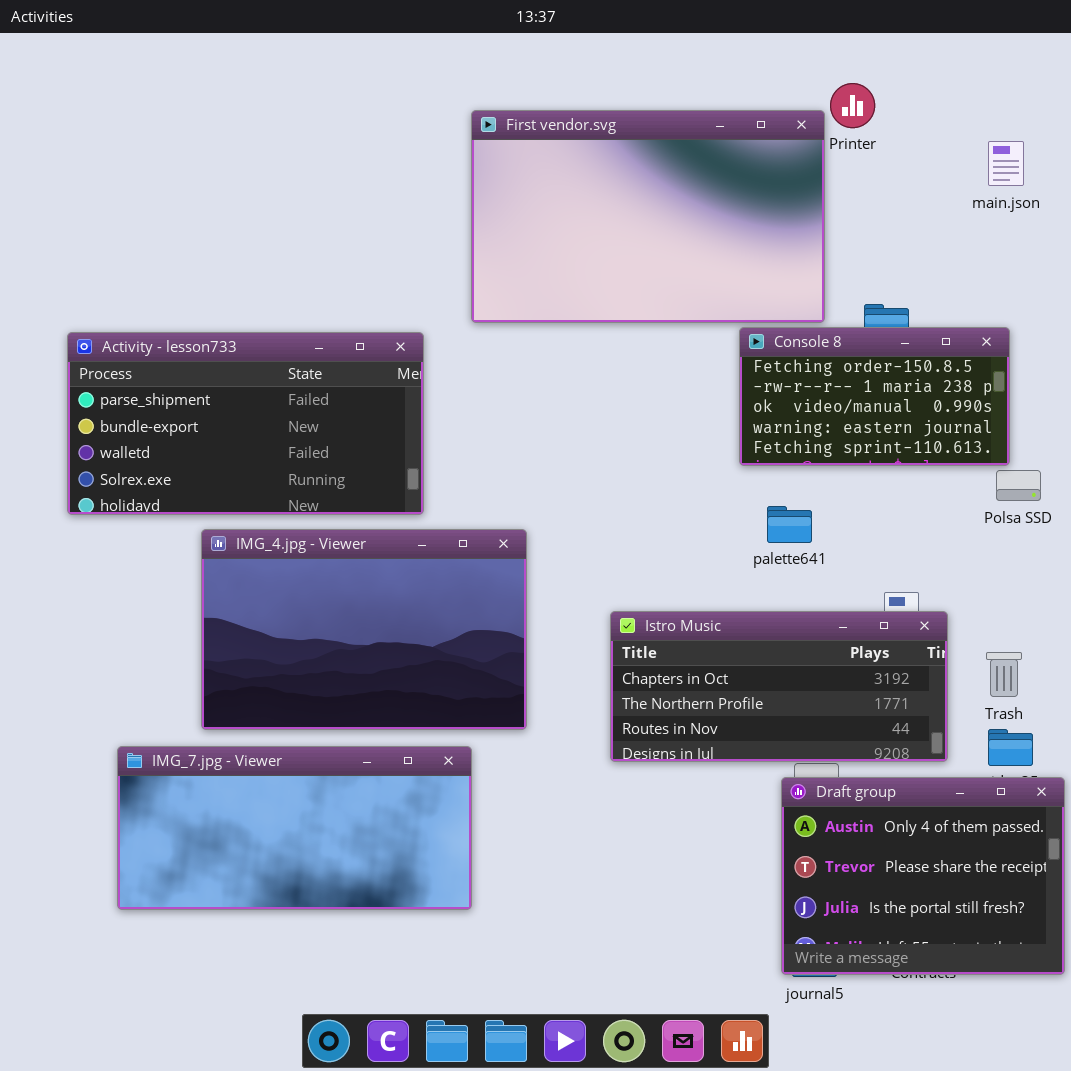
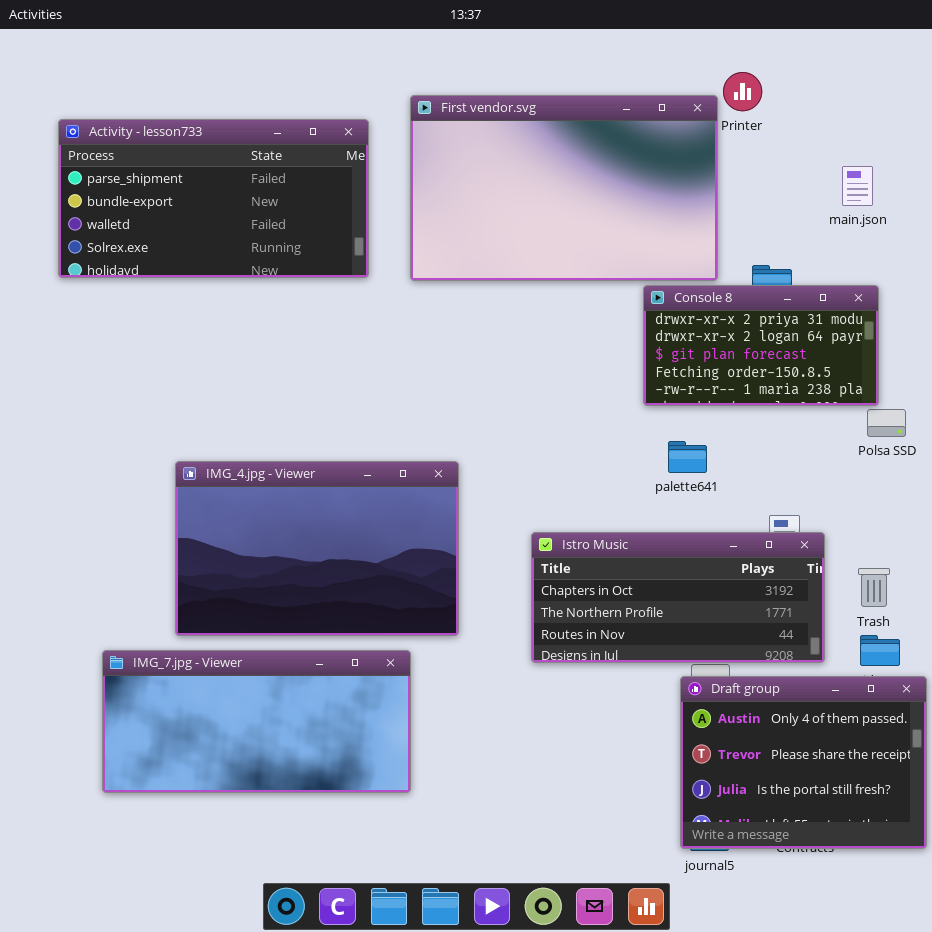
main.json: [988,141,1024,186] -> [842,166,873,206], moved
Console 8: [739,327,1010,466] -> [643,285,879,406], scrolled up 3 rows
Activity - lesson733: [67,332,424,515] -> [58,119,369,278], moved

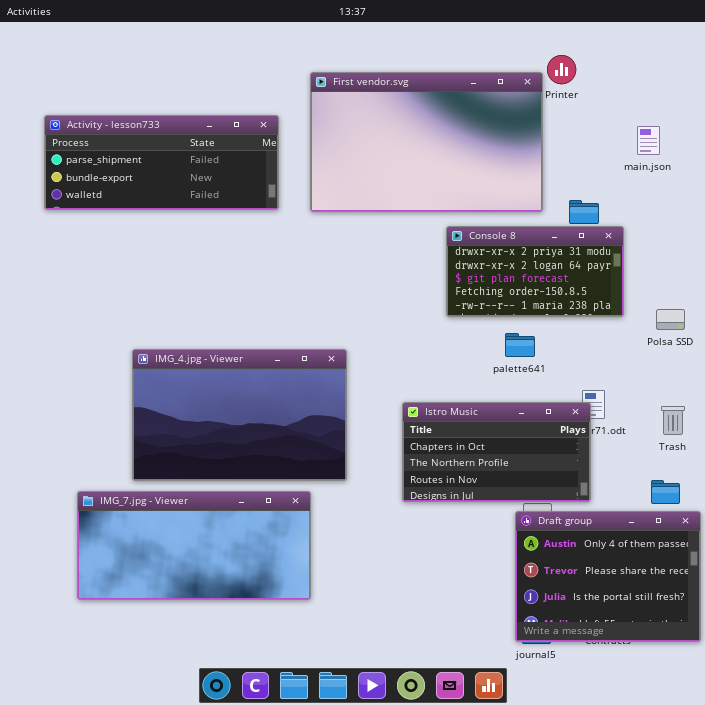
Activity - lesson733: [58,119,369,278] -> [44,115,279,210], resized
Console 8: [643,285,879,406] -> [446,226,624,317], moved
Istro Music: [531,532,825,663] -> [402,402,591,502], resized
Trash: [858,568,890,607] -> [661,406,685,435], moved

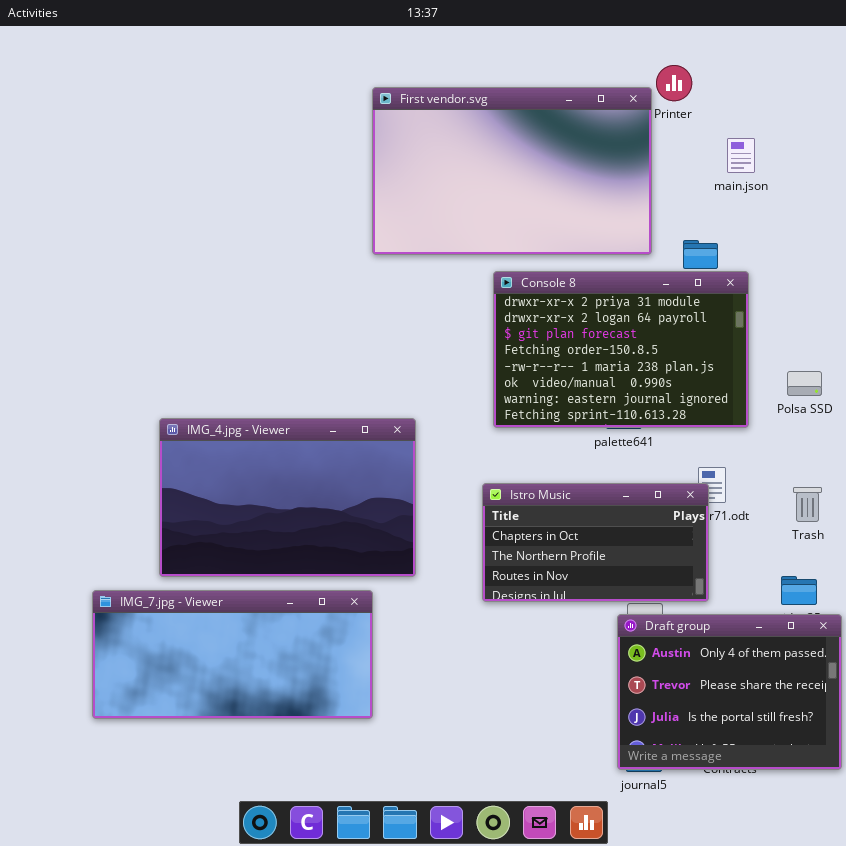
Activity - lesson733: [44,115,279,210] -> none, closed
main.json: [637,126,660,155] -> [727,138,755,173], moved
Console 8: [446,226,624,317] -> [493,271,749,428], resized

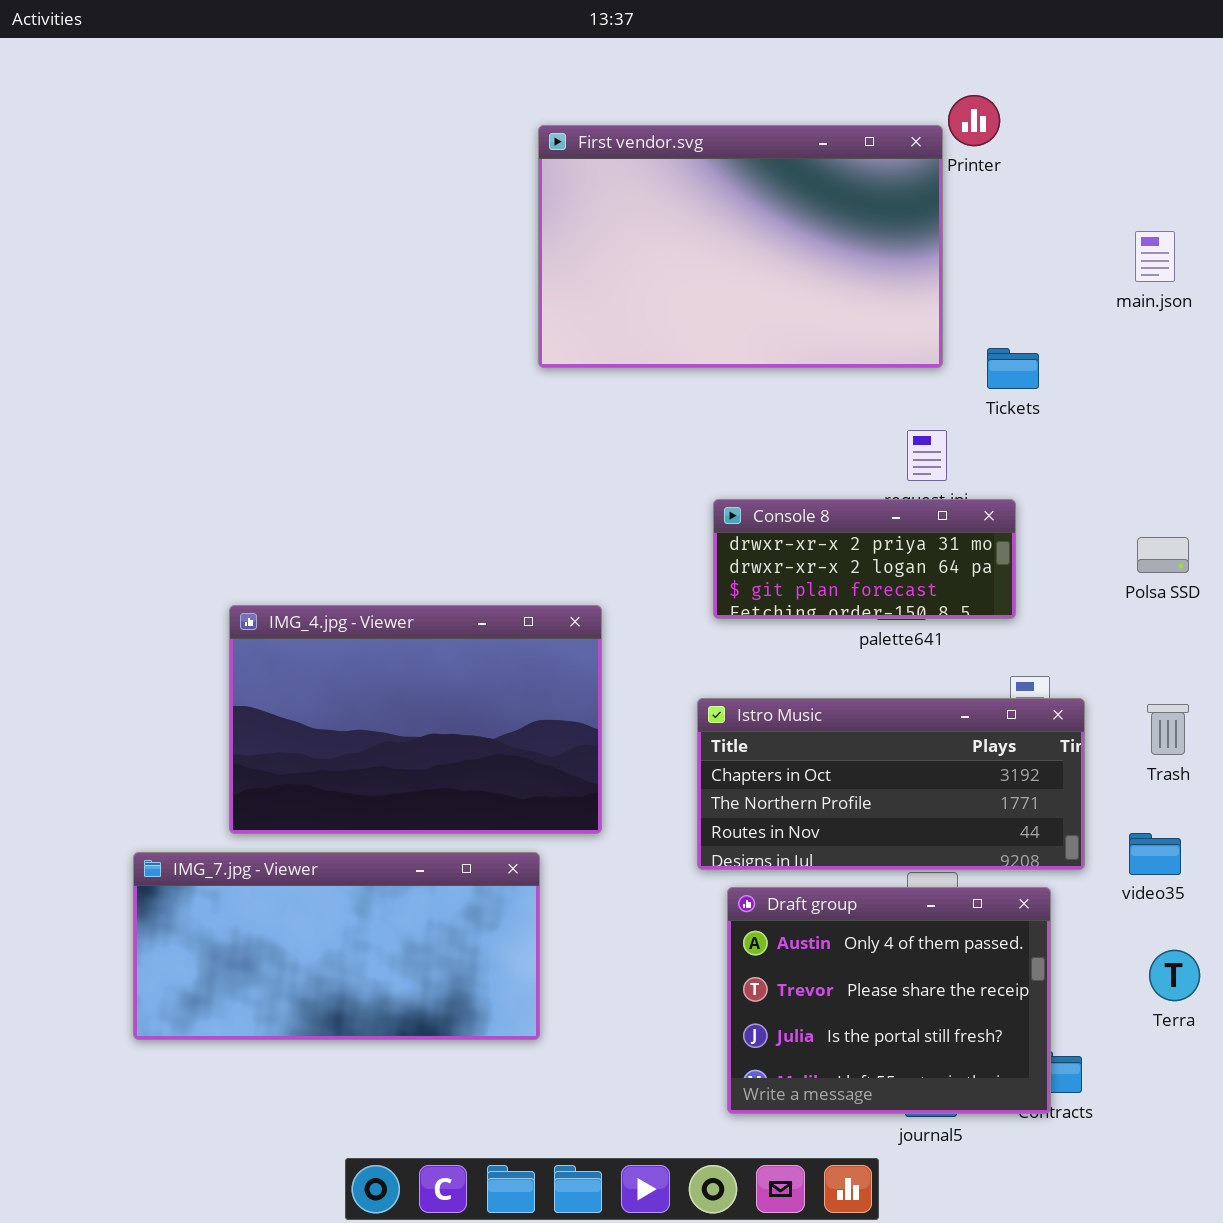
main.json: [727,138,755,173] -> [1135,231,1175,282], moved
Console 8: [493,271,749,428] -> [713,499,1016,619], resized
Istro Music: [482,483,709,602] -> [697,698,1085,870], resized
Draft group: [617,614,842,770] -> [727,887,1051,1114], moved

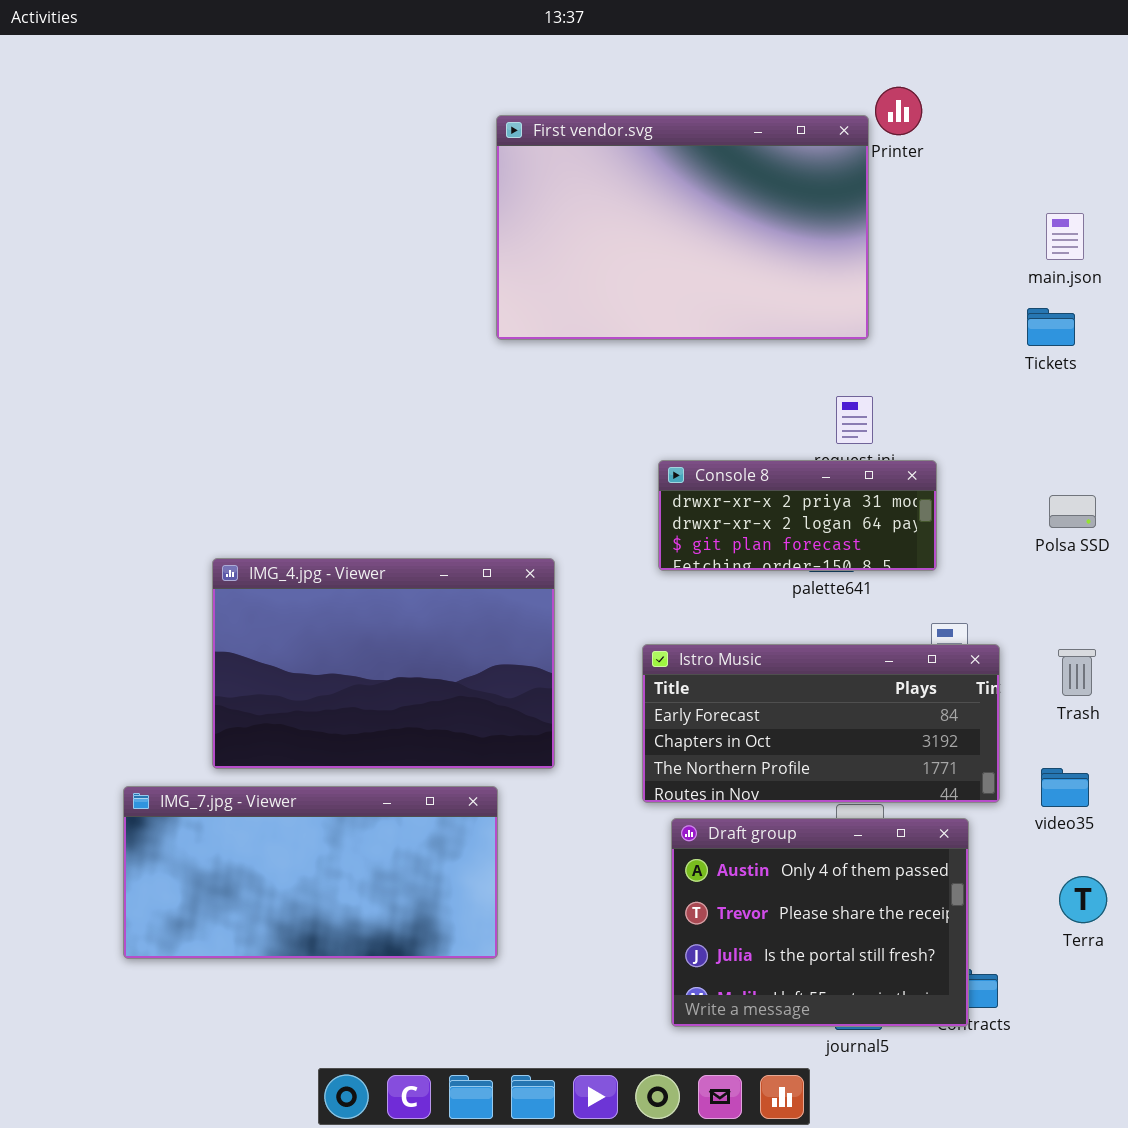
Tickets: [987,348,1039,389] -> [1027,308,1075,346], moved
Istro Music: [697,698,1085,870] -> [642,644,1000,803], scrolled up 1 row

